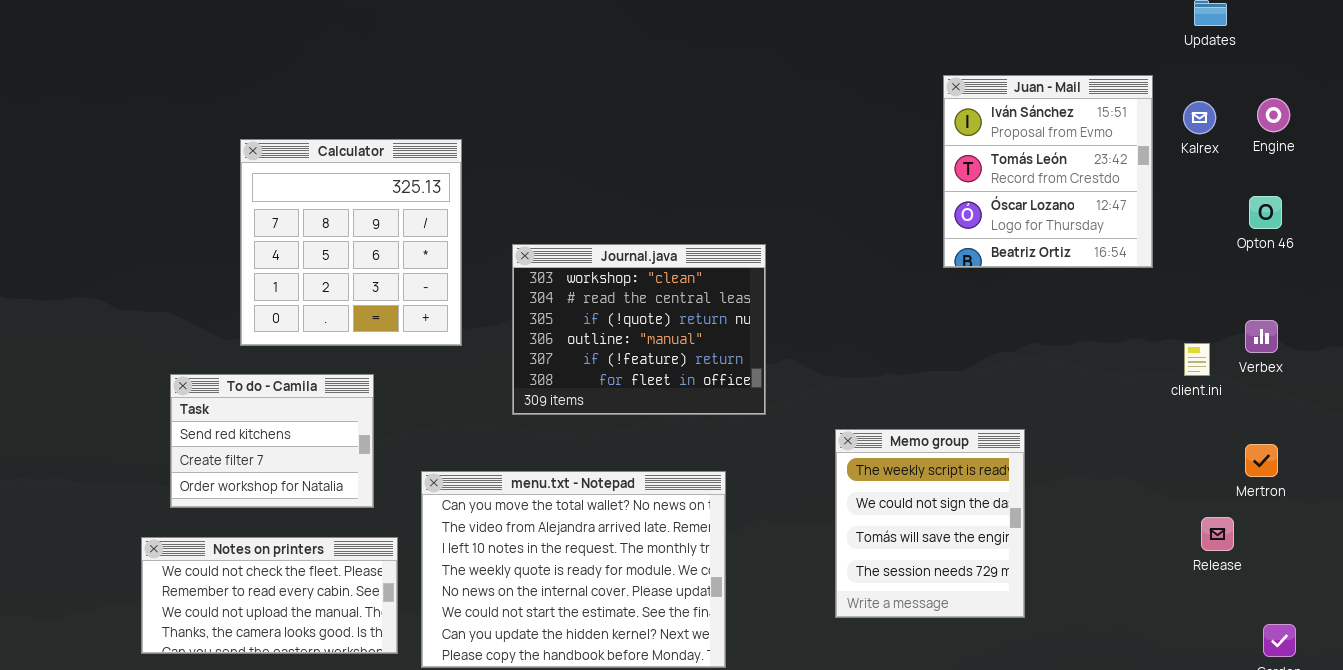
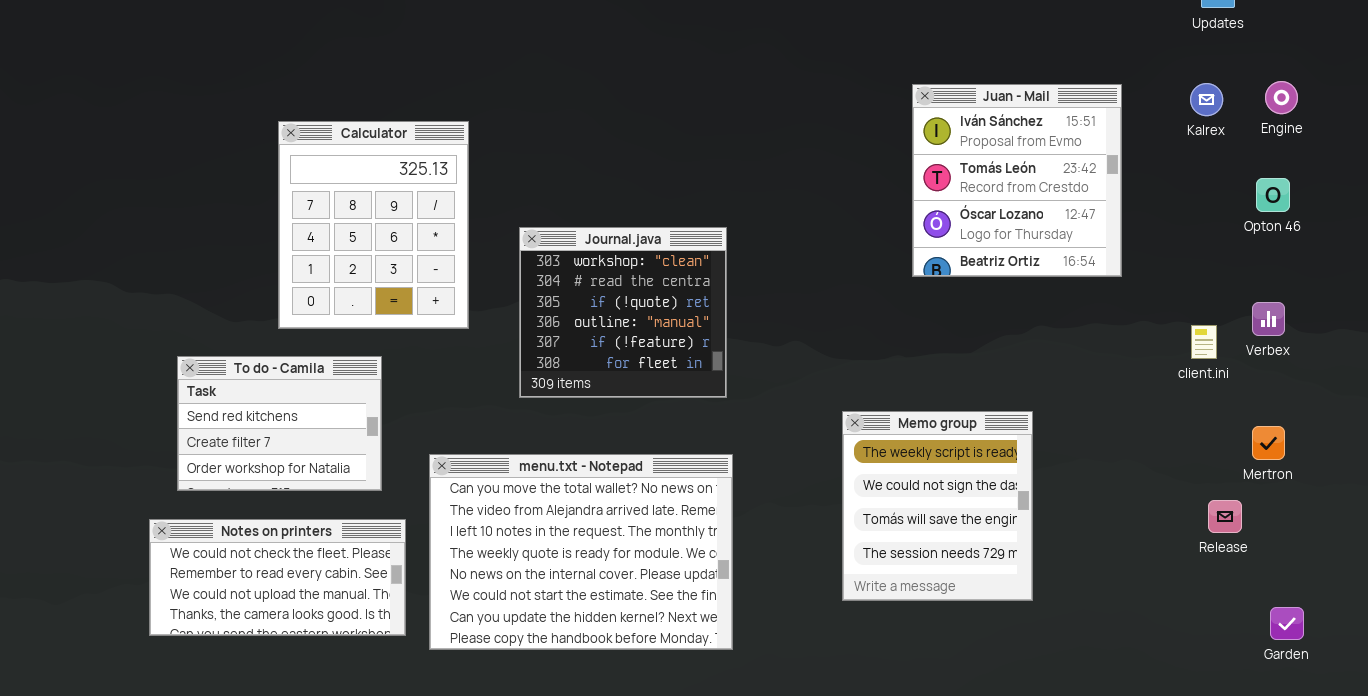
Juan - Mail: [943,75,1153,268] -> [912,84,1122,277], moved
Calculator: [240,139,462,346] -> [278,121,469,329], resized
Journal.java: [512,244,766,415] -> [519,227,727,398], resized

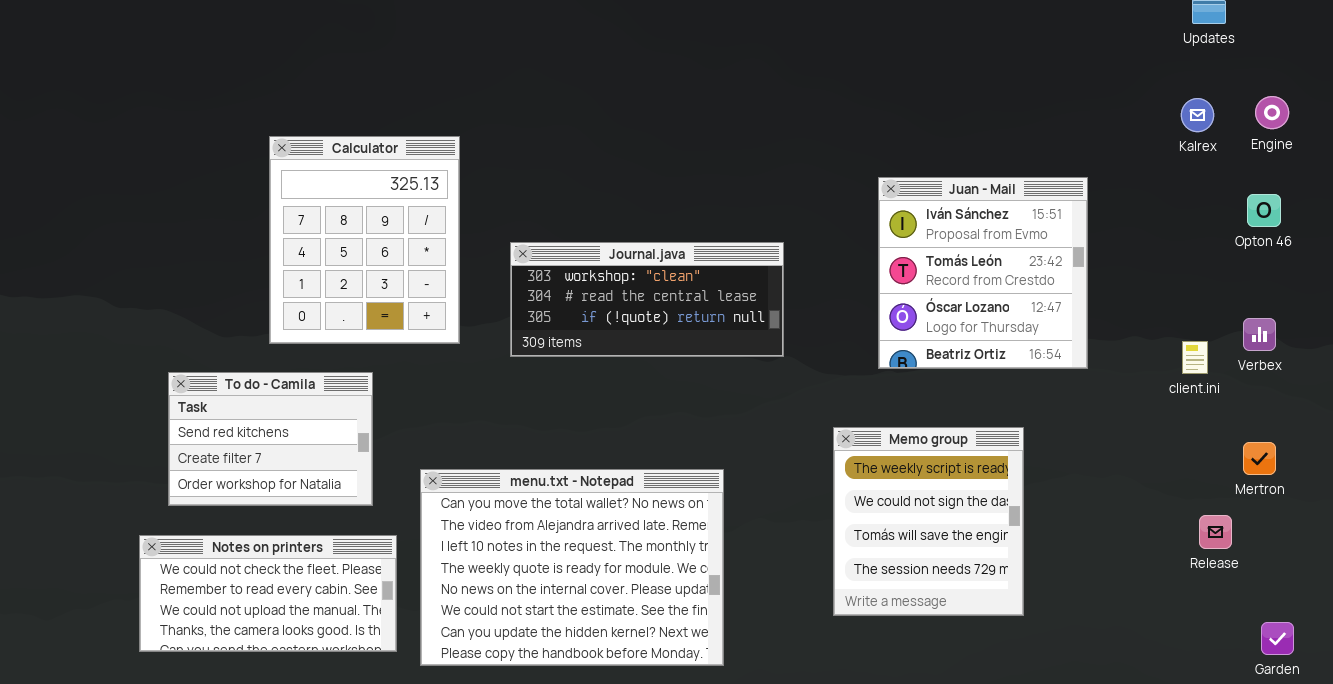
Juan - Mail: [912,84,1122,277] -> [878,177,1088,369], moved
Journal.java: [519,227,727,398] -> [510,242,784,357], resized

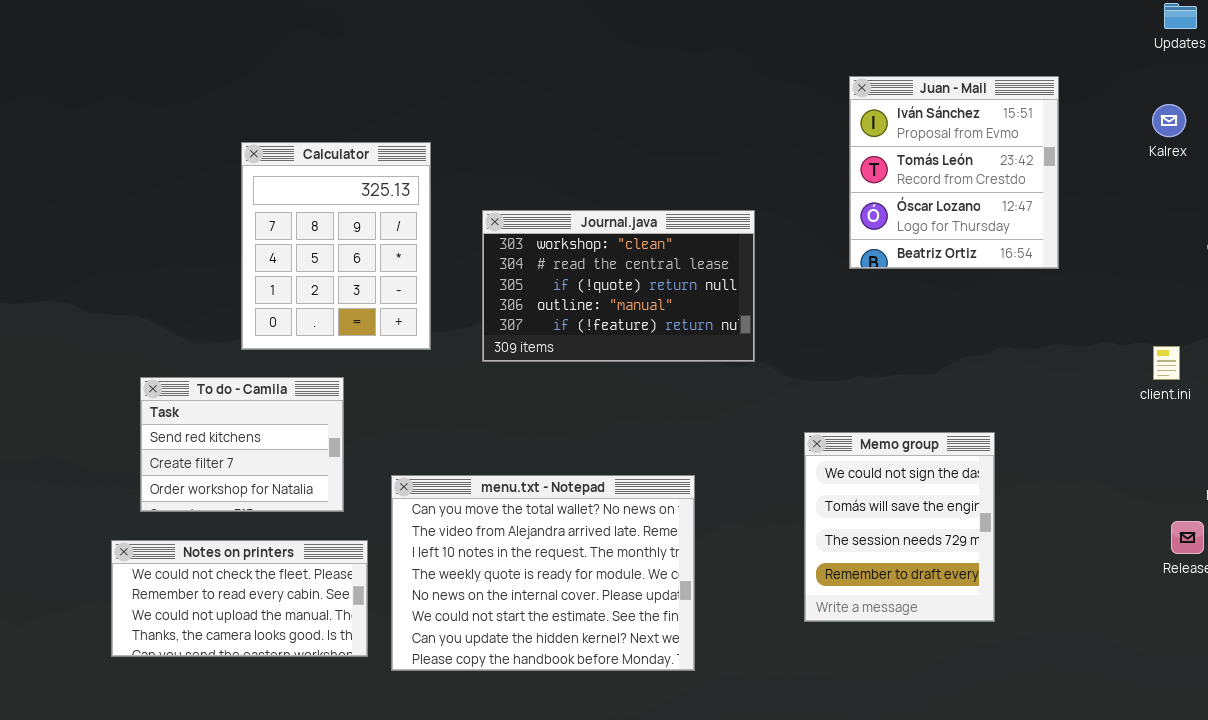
Juan - Mail: [878,177,1088,369] -> [849,76,1059,269], moved
Journal.java: [510,242,784,357] -> [482,210,755,362], resized
Memo group: [833,427,1024,616] -> [804,432,995,622], scrolled down 1 row

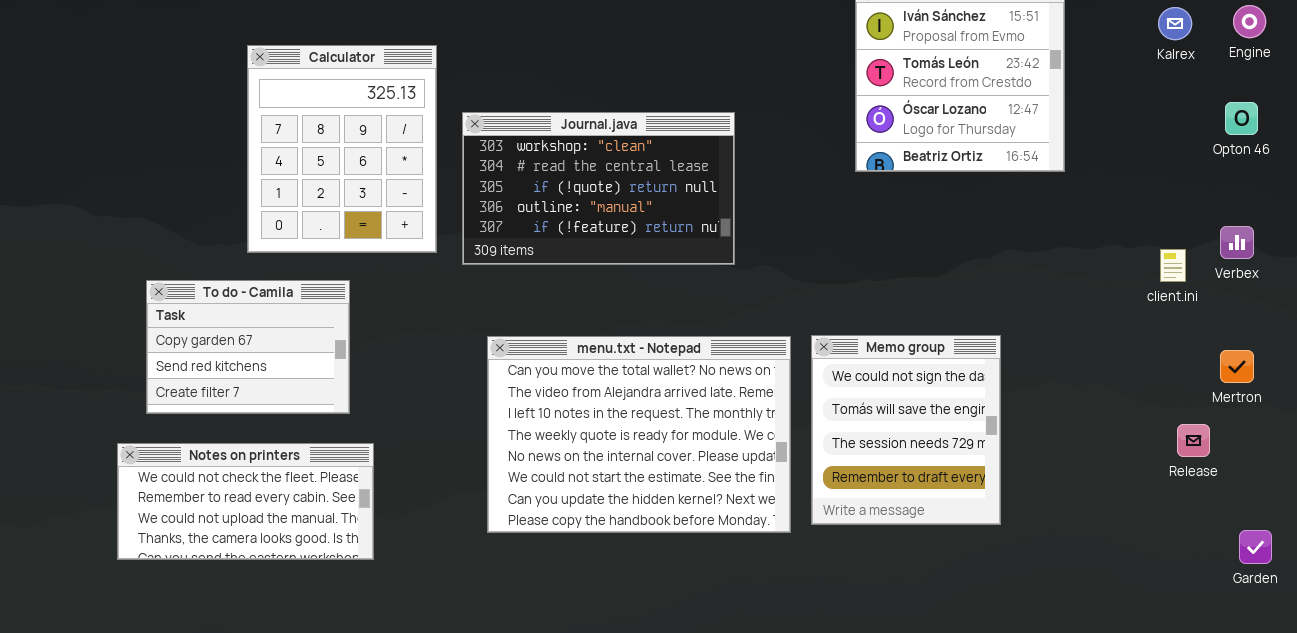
Journal.java: [482,210,755,362] -> [462,112,735,265], moved
To do - Camila: [140,377,344,512] -> [146,280,350,414], scrolled up 1 row
menu.txt - Notepad: [391,475,695,671] -> [487,336,791,533], moved

